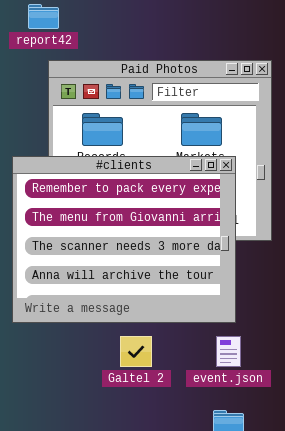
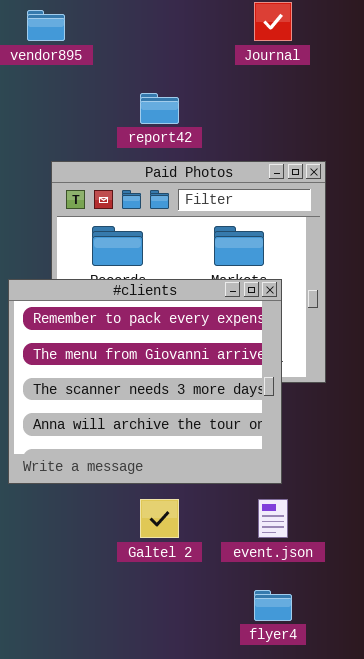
report42: [28,4,59,29] -> [140,93,179,124], moved

